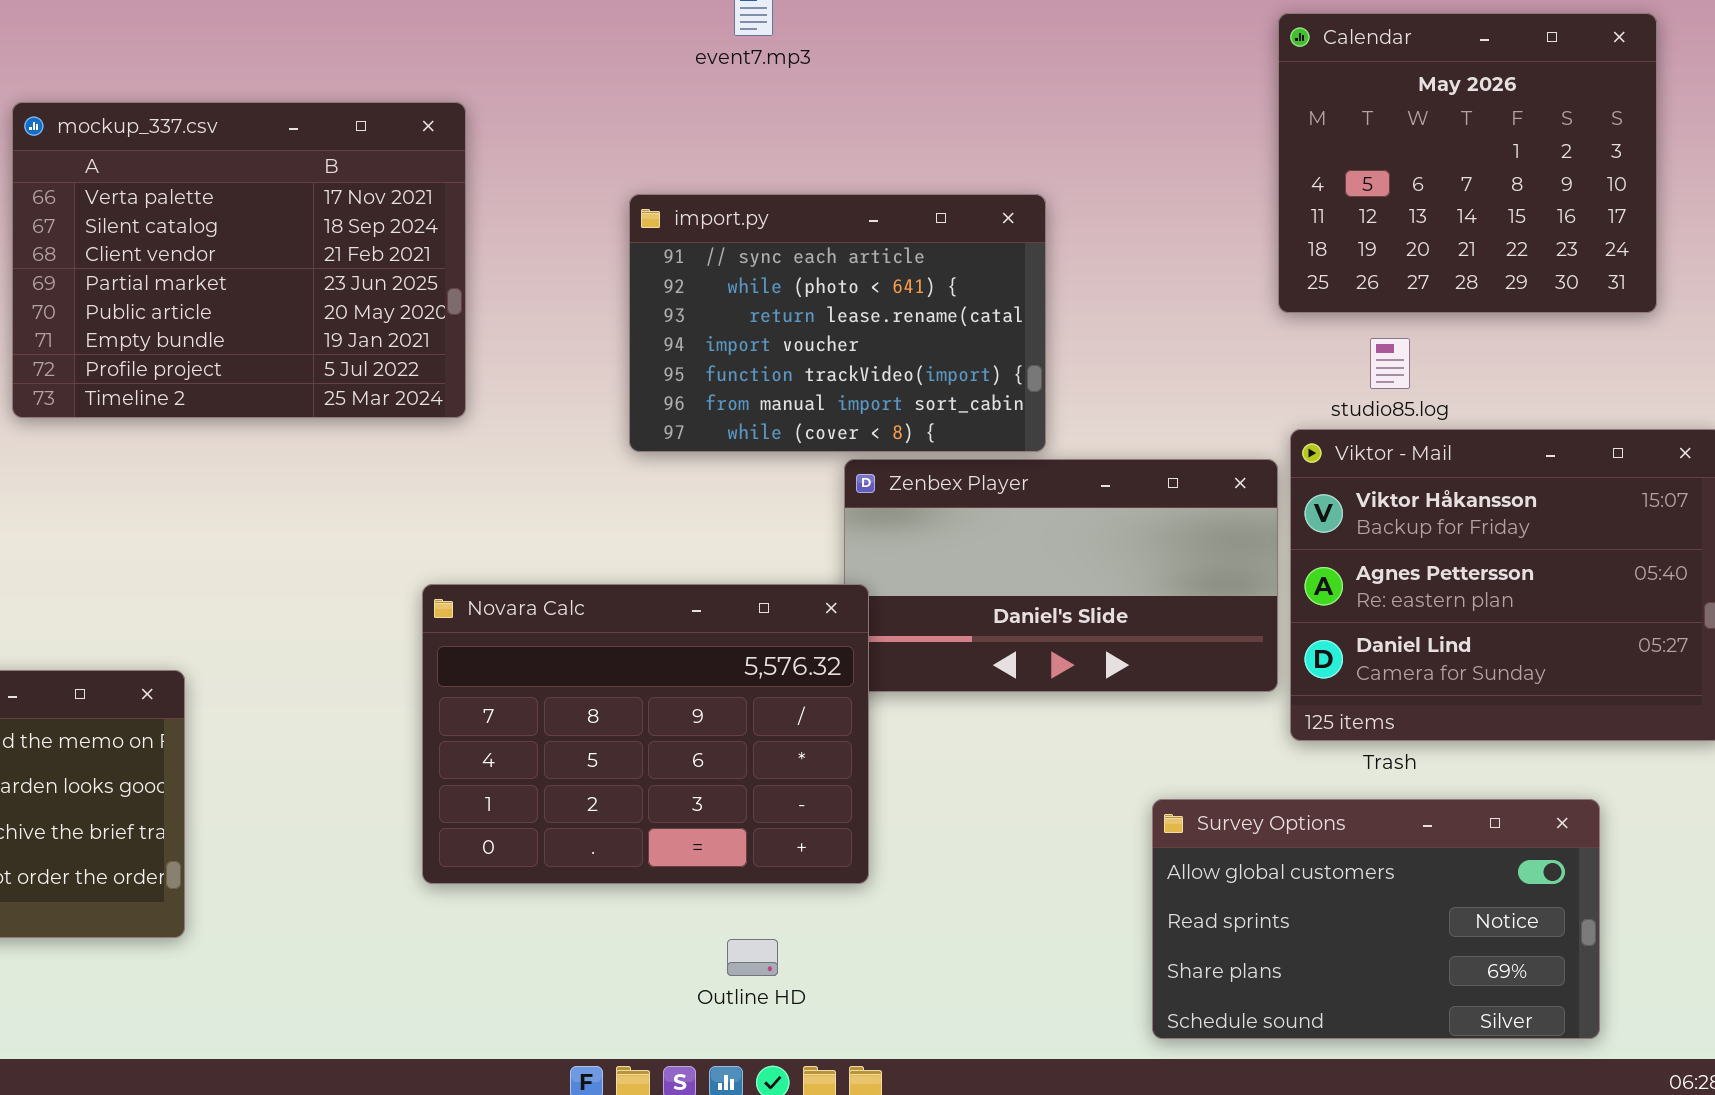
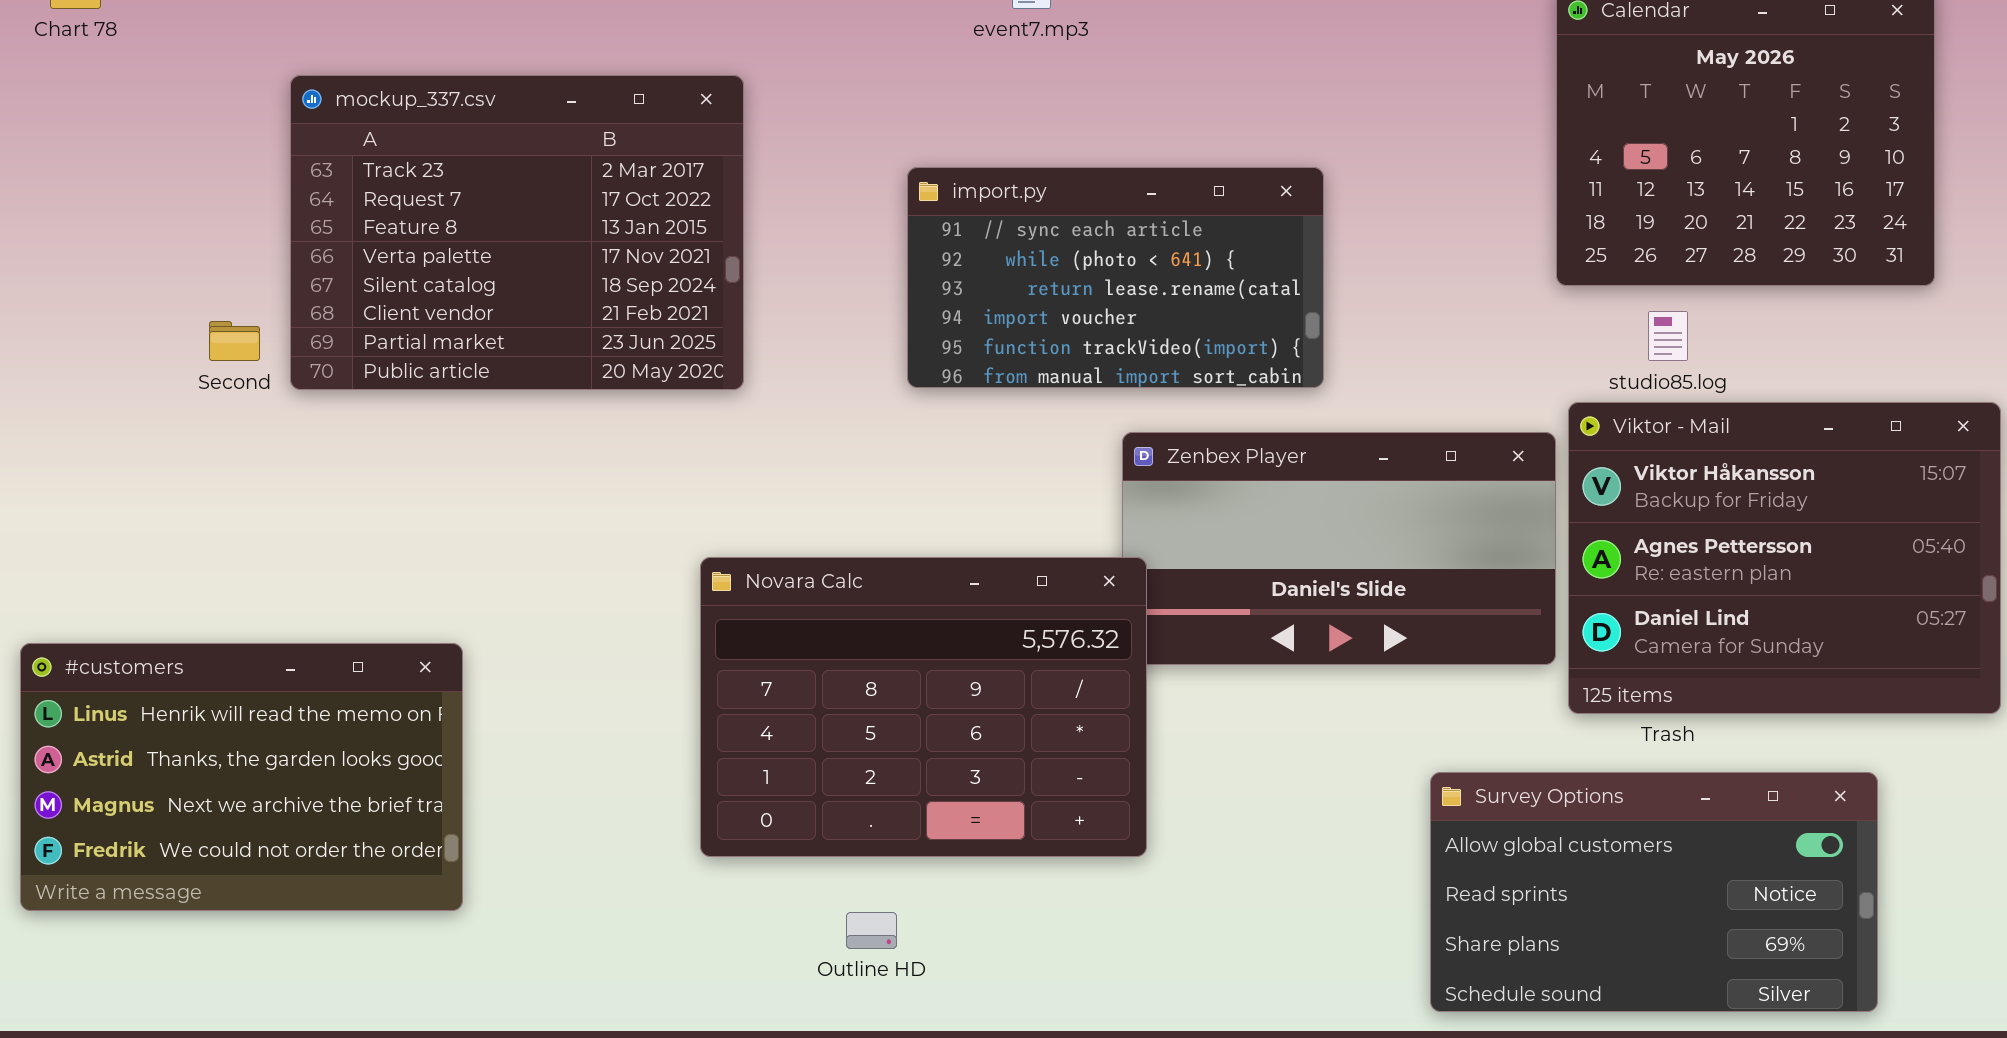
mockup_337.csv: [12,102,466,418] -> [290,75,744,390], scrolled up 3 rows
import.py: [629,194,1046,452] -> [907,167,1324,388], resized
Outline HD: [727,939,778,976] -> [846,912,897,949], moved

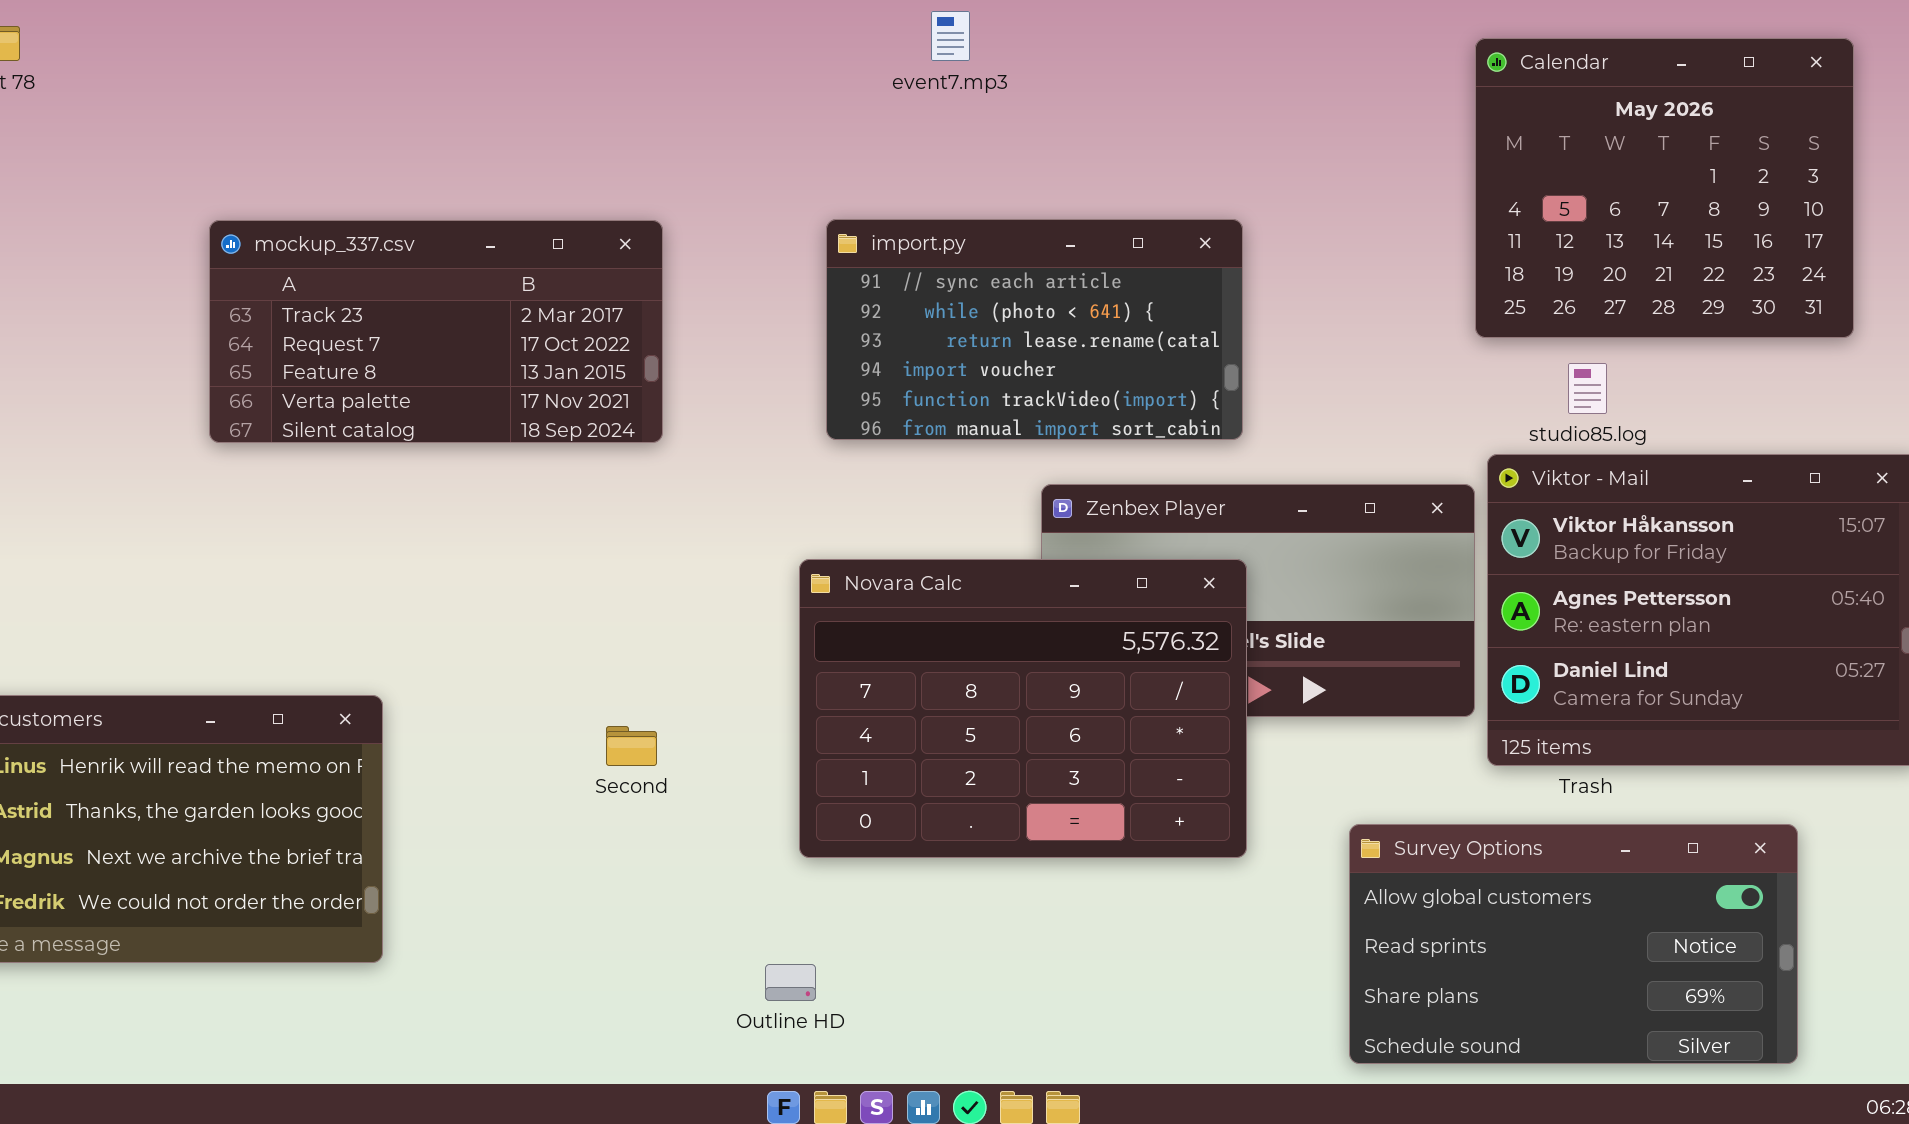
mockup_337.csv: [290,75,744,390] -> [209,220,663,443], resized
Second: [209,321,260,361] -> [606,726,657,766], moved
Novara Calc: [700,557,1147,857] -> [799,559,1247,858], moved

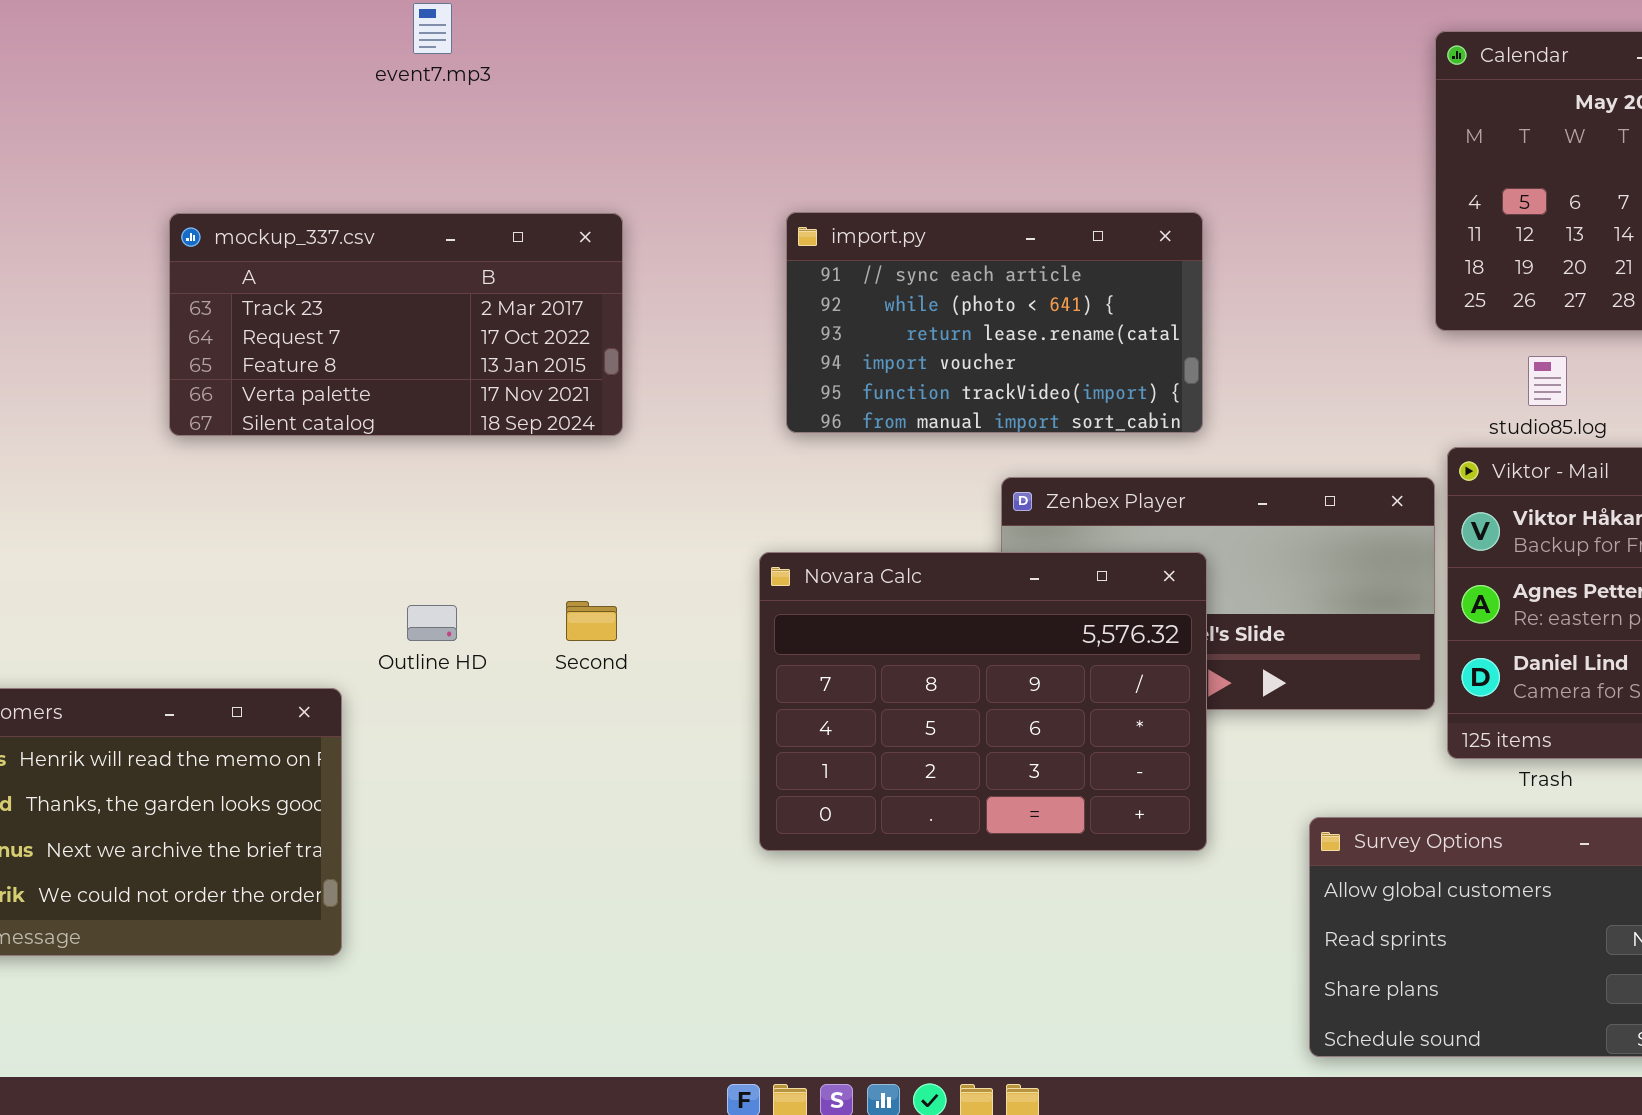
event7.mp3: [931,11,970,61] -> [413,3,452,54], moved
Second: [606,726,657,766] -> [566,601,617,641], moved
Outline HD: [765,964,816,1001] -> [407,605,457,641], moved

